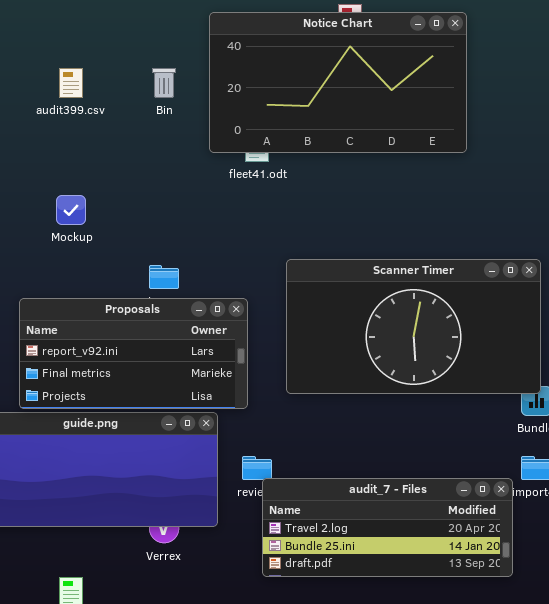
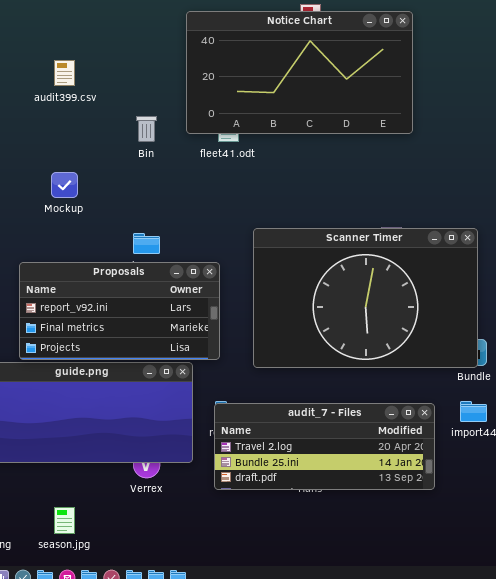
Bin: [152,68,176,98] -> [136,116,157,142], moved
Scanner Timer: [286,259,541,394] -> [253,228,478,368], resized
audit_7 - Files: [262,478,513,577] -> [214,403,435,490], moved

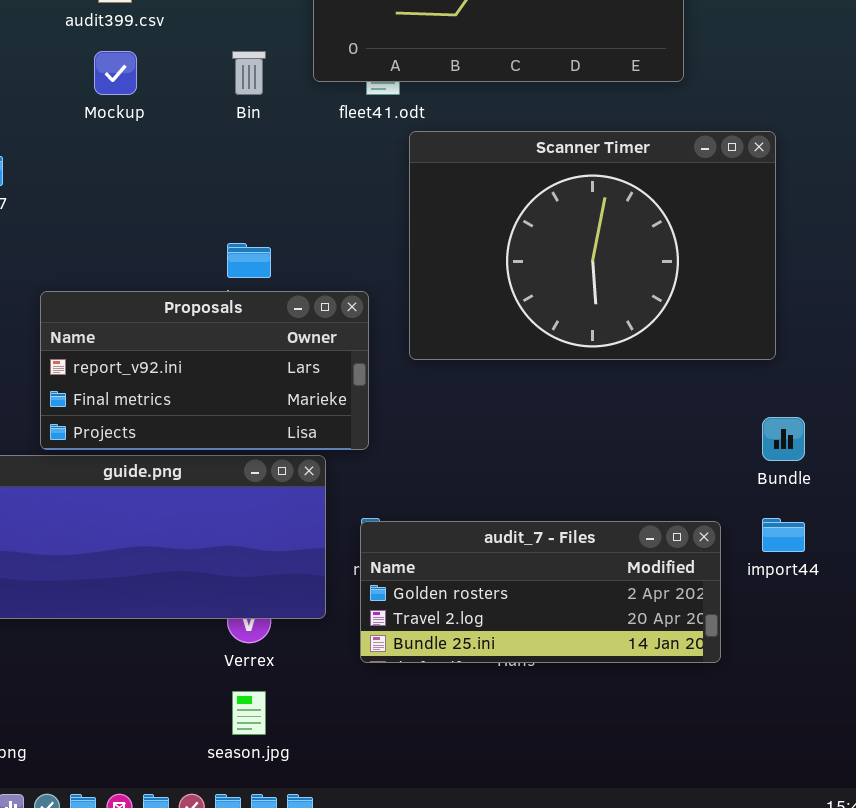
Mockup: [51,172,78,198] -> [94,51,137,95], moved
Scanner Timer: [253,228,478,368] -> [409,131,776,360], moved
audit_7 - Files: [214,403,435,490] -> [360,521,721,663], scrolled up 1 row
season.jpg: [54,507,75,534] -> [232,691,266,735], moved

